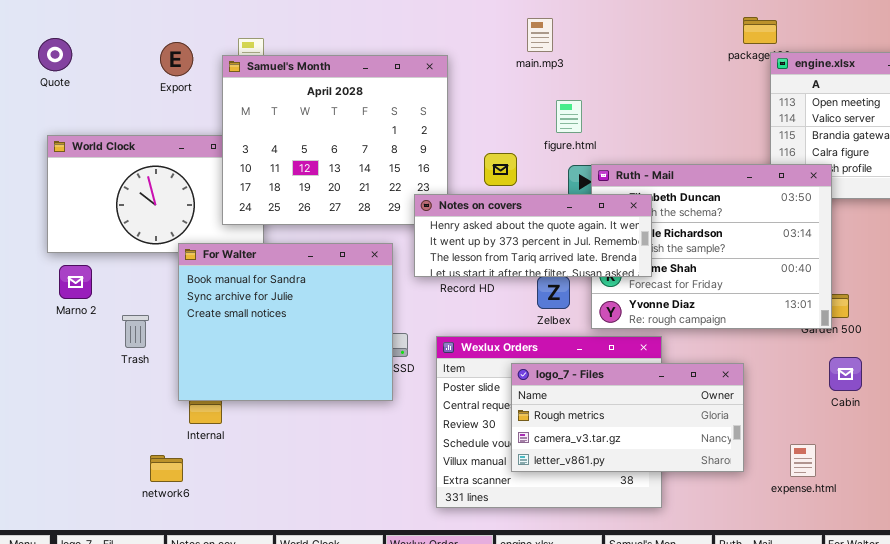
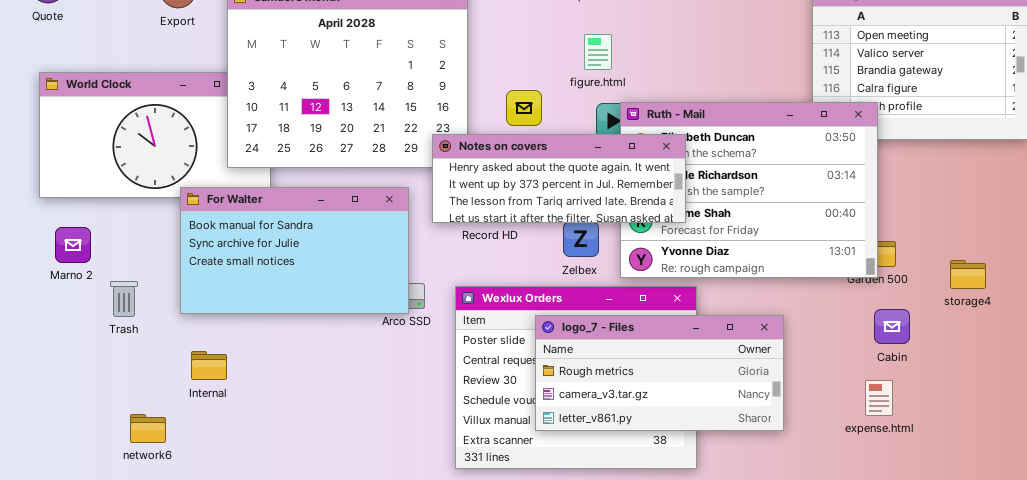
For Walter: [178,243,393,401] -> [180,187,409,314], resized
Marno 2: [59,265,92,299] -> [55,227,91,263], moved
Trash: [122,315,149,348] -> [110,281,138,317], moved
expense.html: [790,444,816,477] -> [865,380,893,416], moved
network6: [150,455,183,482] -> [130,414,166,443], moved

